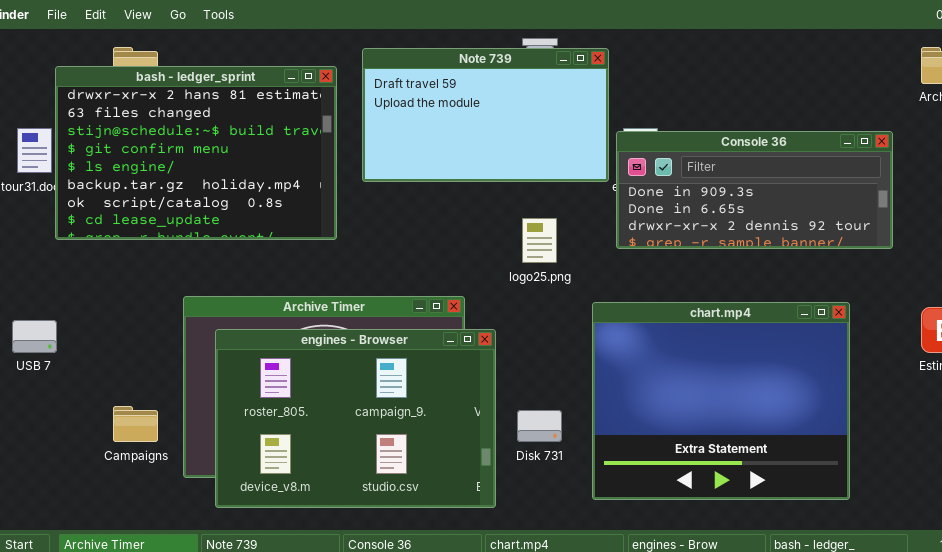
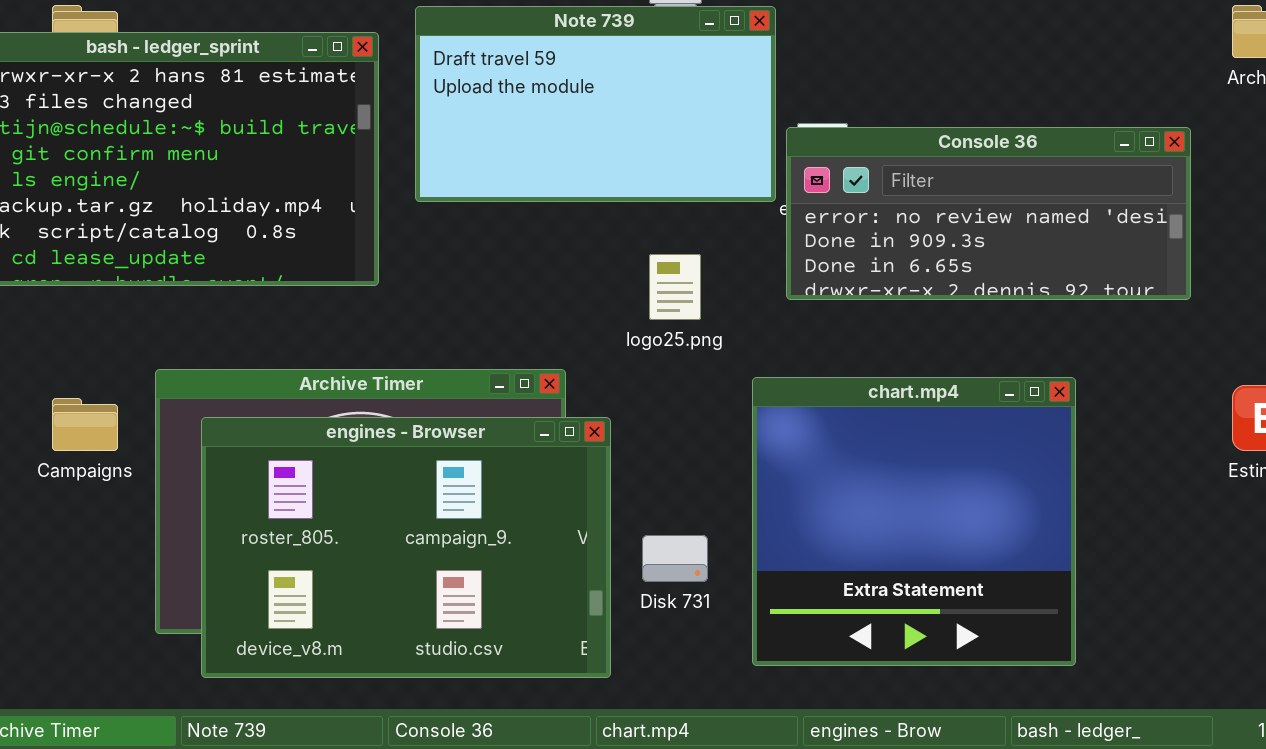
Console 36: [616,131,893,249] -> [786,127,1191,300], scrolled up 1 row
chart.mp4: [592,302,850,500] -> [752,377,1076,666], resized
Campaigns: [113,406,158,442] -> [52,398,118,451], moved

